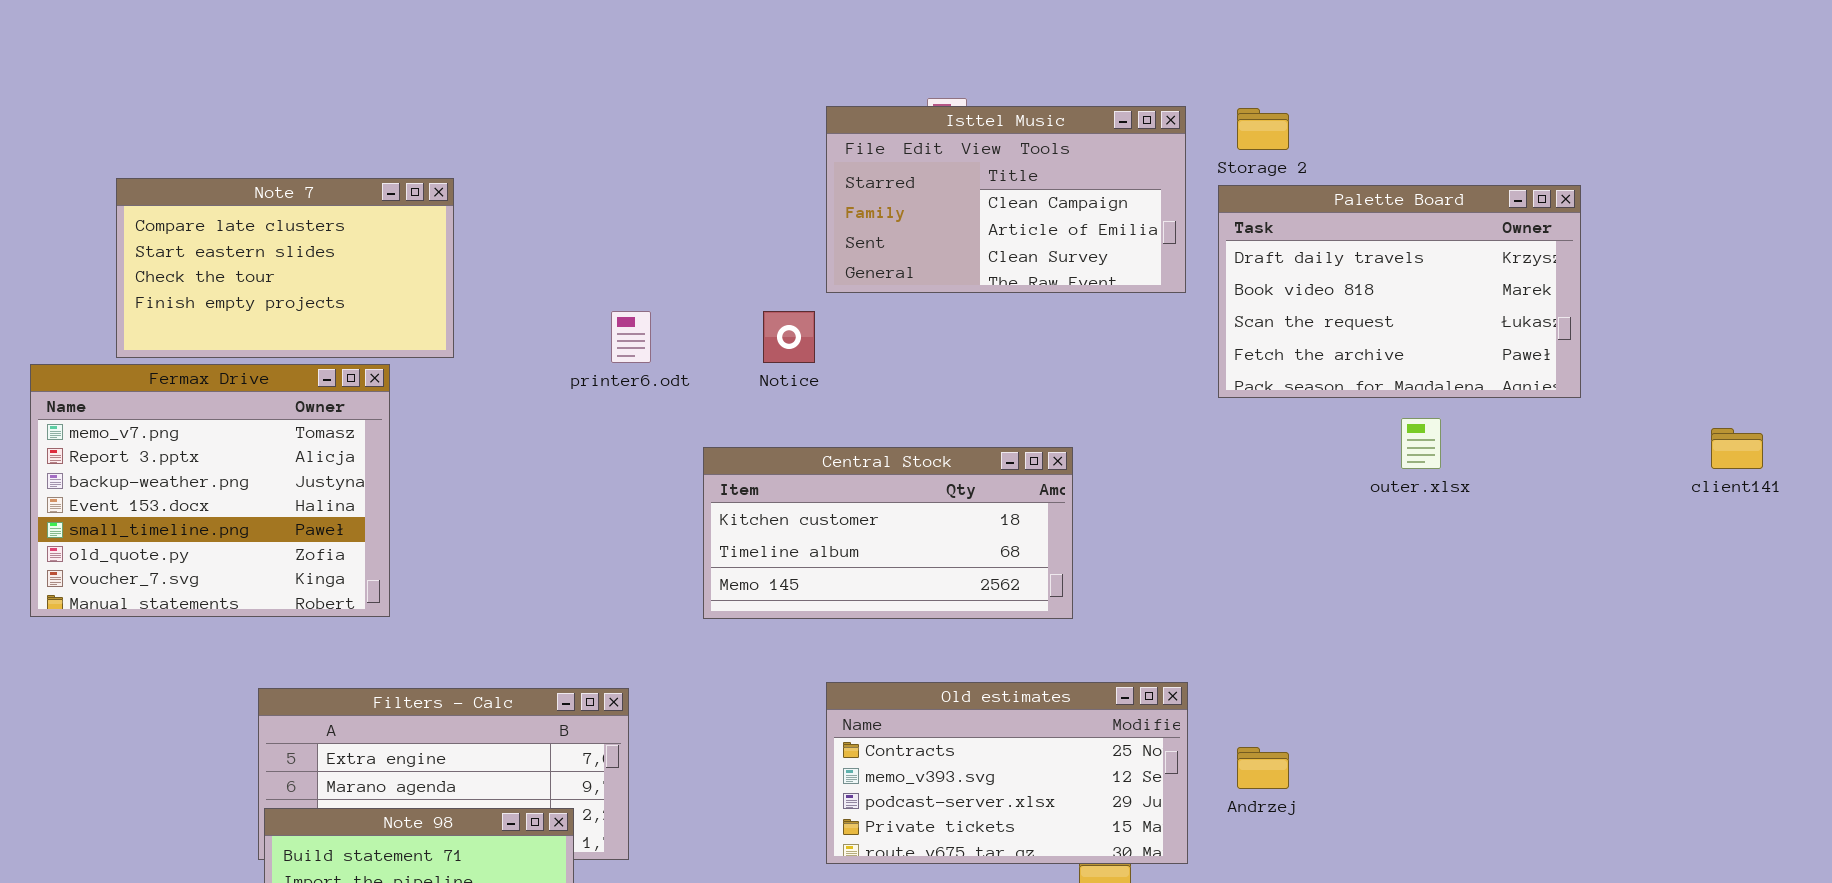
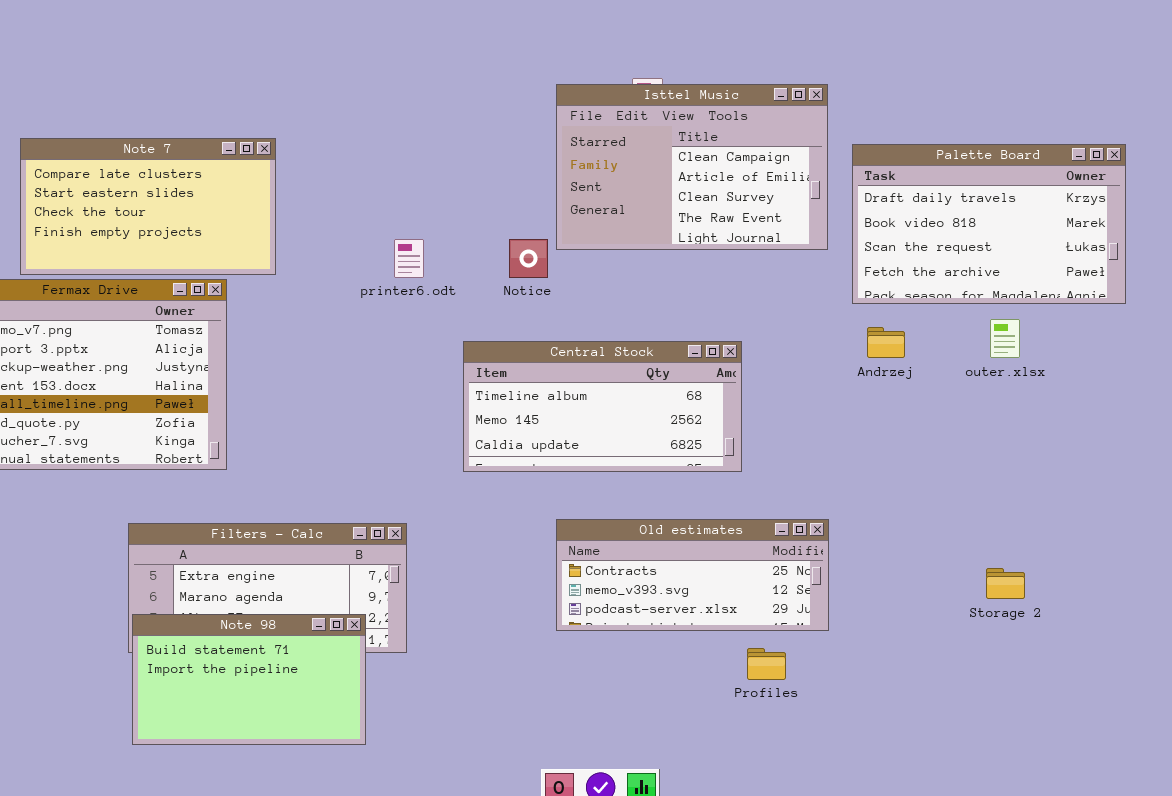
Isttel Music: [826,106,1186,293] -> [556,84,828,250], resized
Storage 2: [1237,108,1289,150] -> [986,568,1025,599], moved
Central Stock: [703,447,1073,619] -> [463,341,742,472], scrolled down 1 row
Old estimates: [826,682,1188,864] -> [556,519,829,631], resized
Andrzej: [1237,747,1289,789] -> [867,327,905,358], moved

